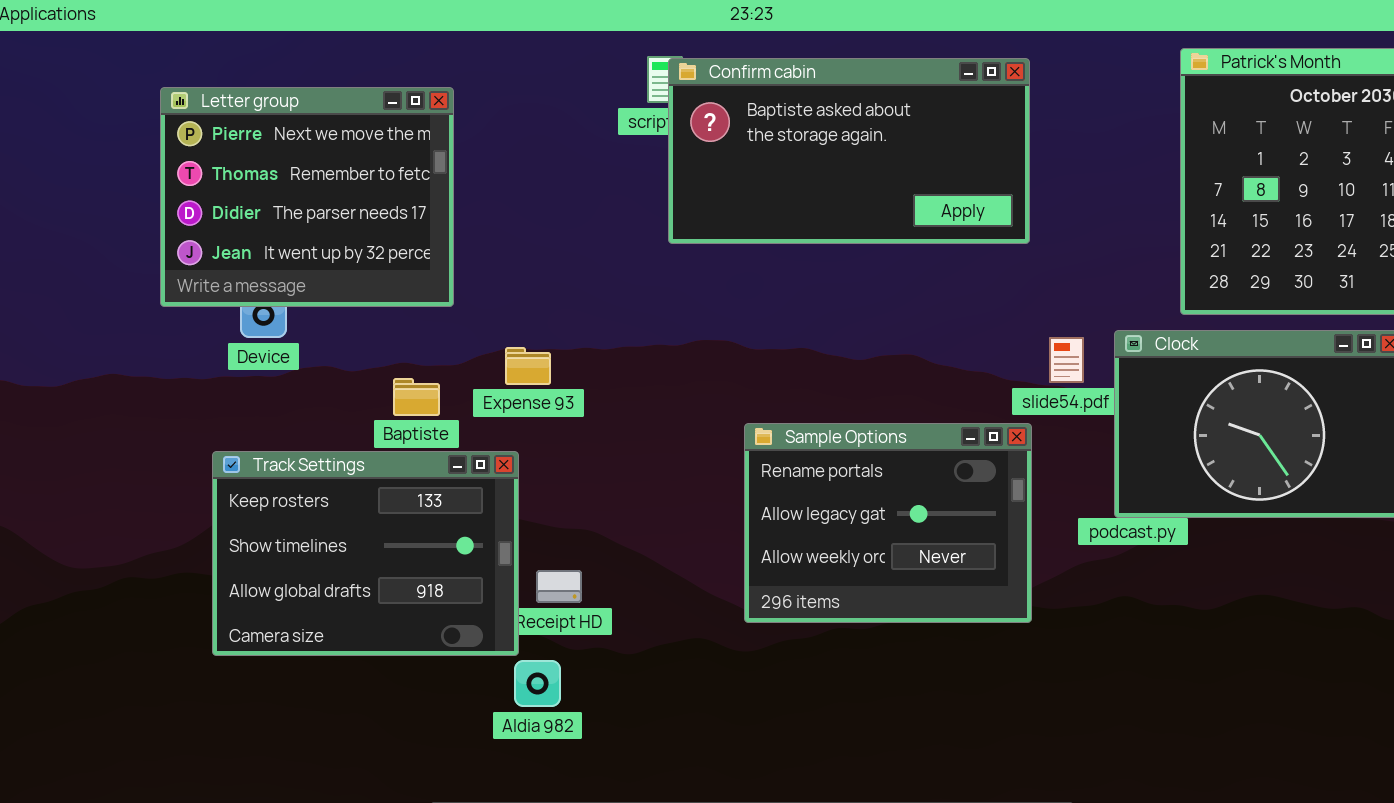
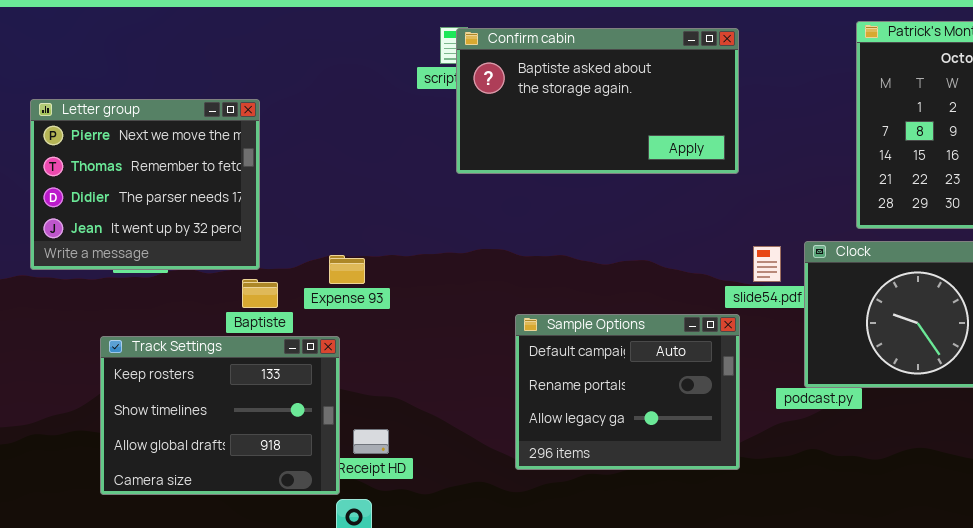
Letter group: [160,87,454,307] -> [30,99,260,270], moved
Sample Options: [744,423,1032,623] -> [515,314,740,470], scrolled up 1 row

